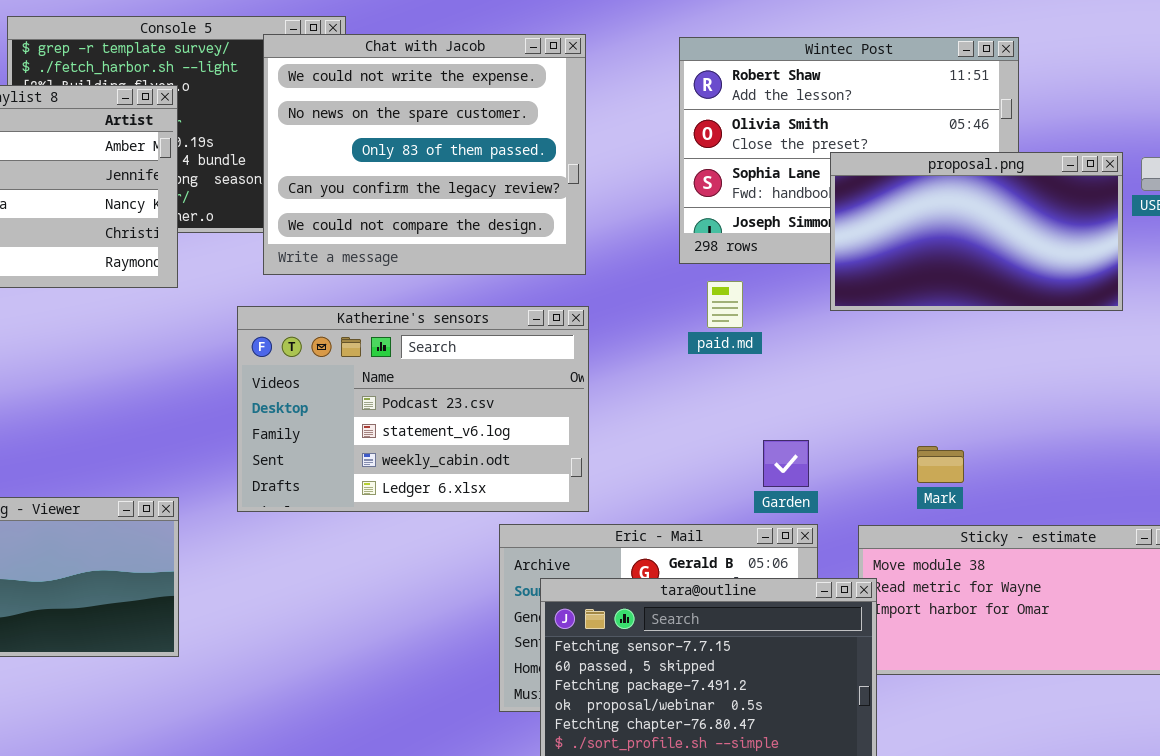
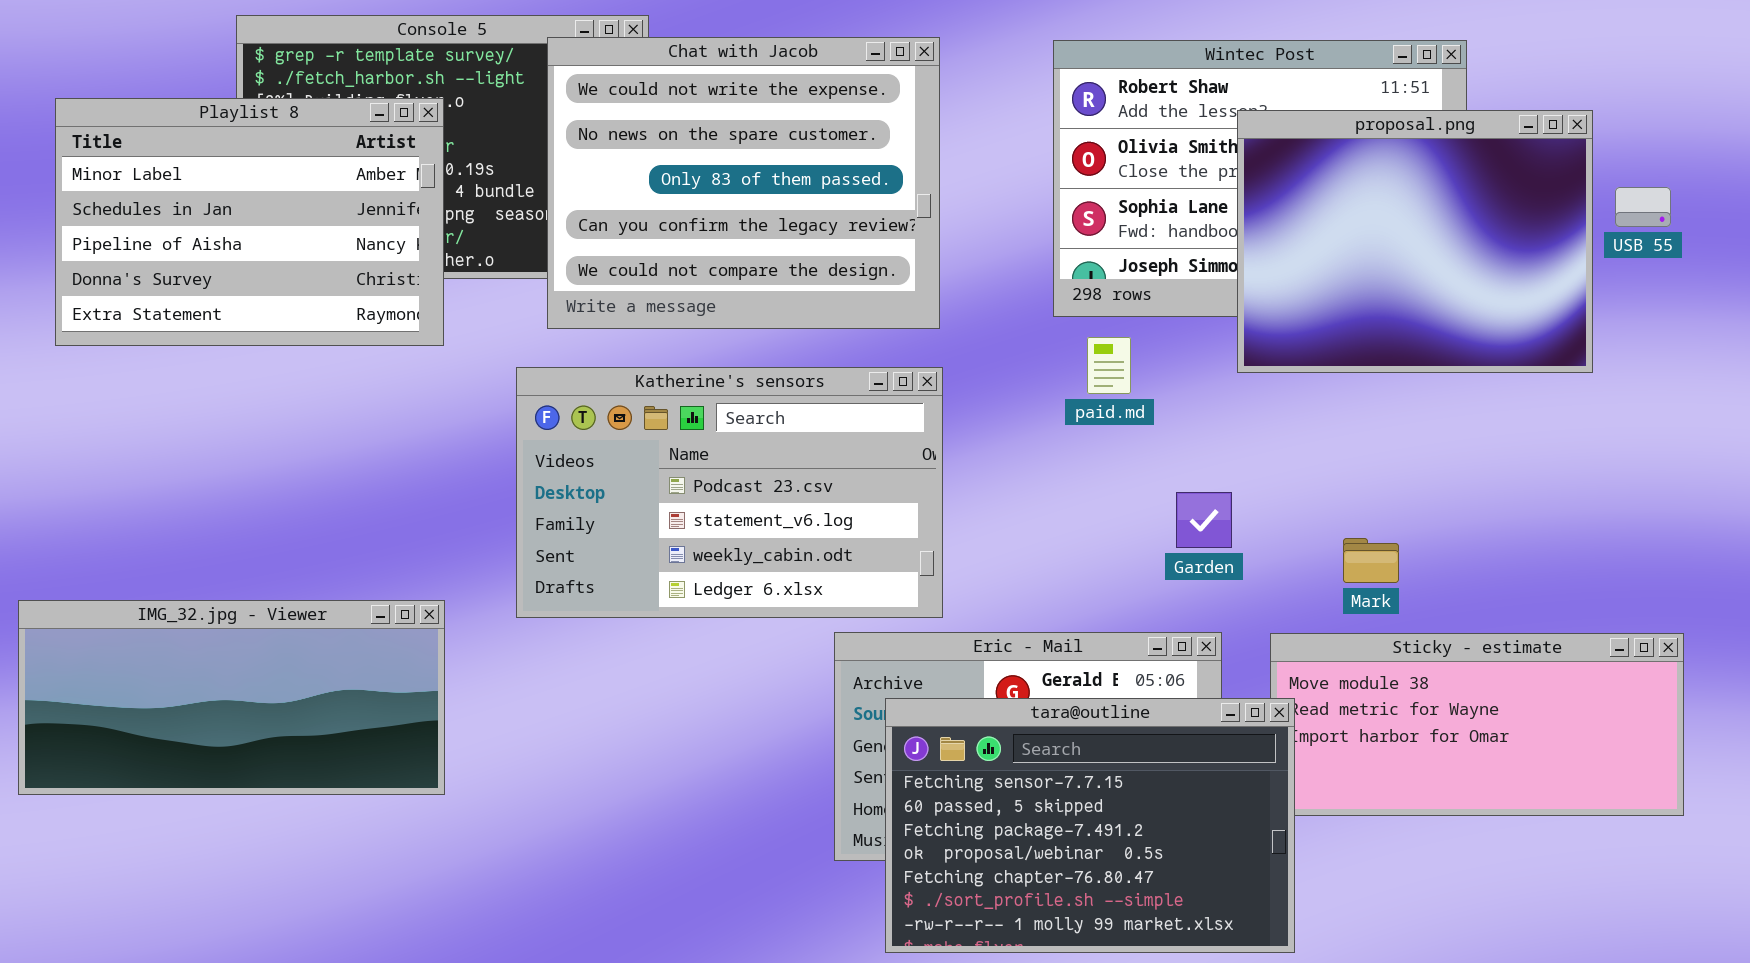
proposal.png: [830,152,1123,311] -> [1237,110,1593,373], resized
Garden: [763,440,809,487] -> [1176,492,1232,548], moved

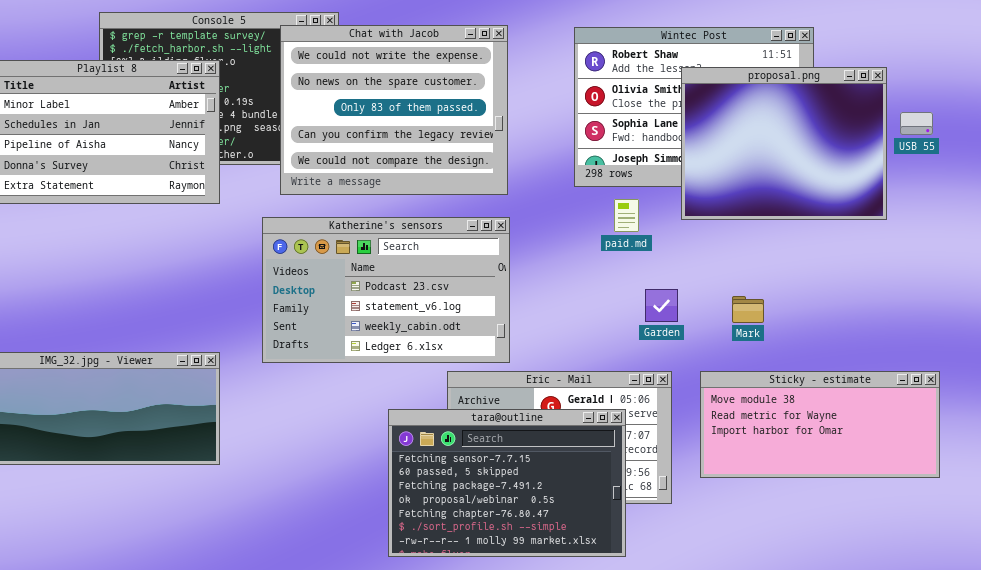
paid.md: [1087,337,1131,394] -> [614,199,639,232], moved
Mark: [1343,538,1399,583] -> [732,296,764,323], moved
tara@outline: [885,698,1295,953] -> [388,409,626,557], moved

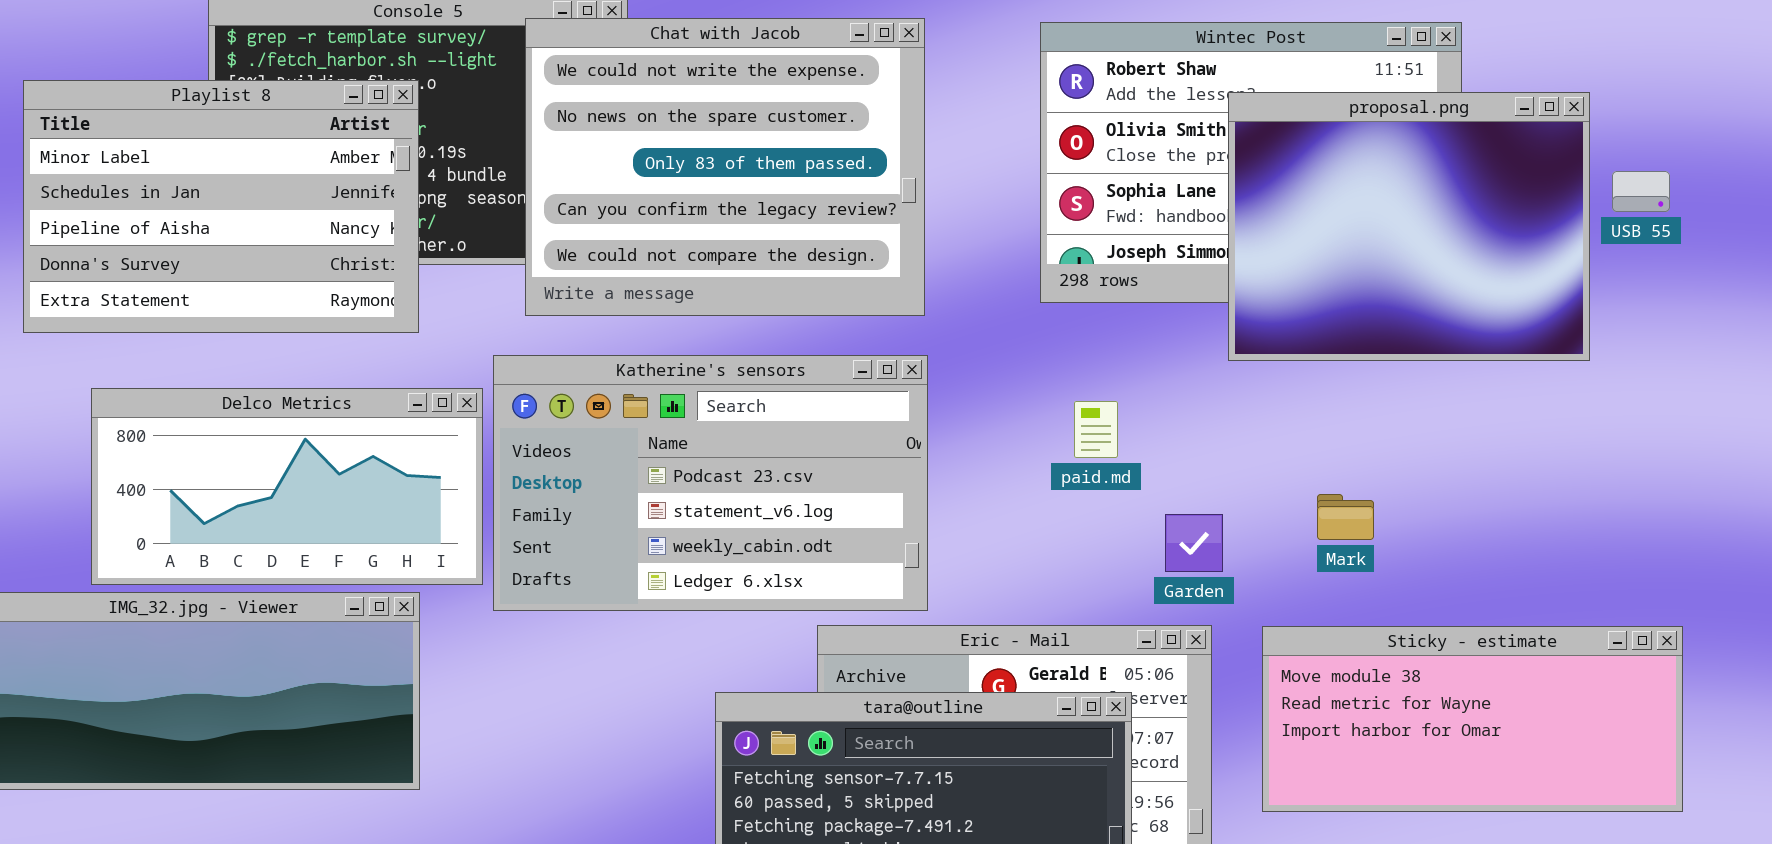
paid.md: [614,199,639,232] -> [1074,401,1118,458], moved
Delco Metrics: none -> [91,388,483,585], opened
Garden: [645,289,678,322] -> [1165,514,1223,572], moved

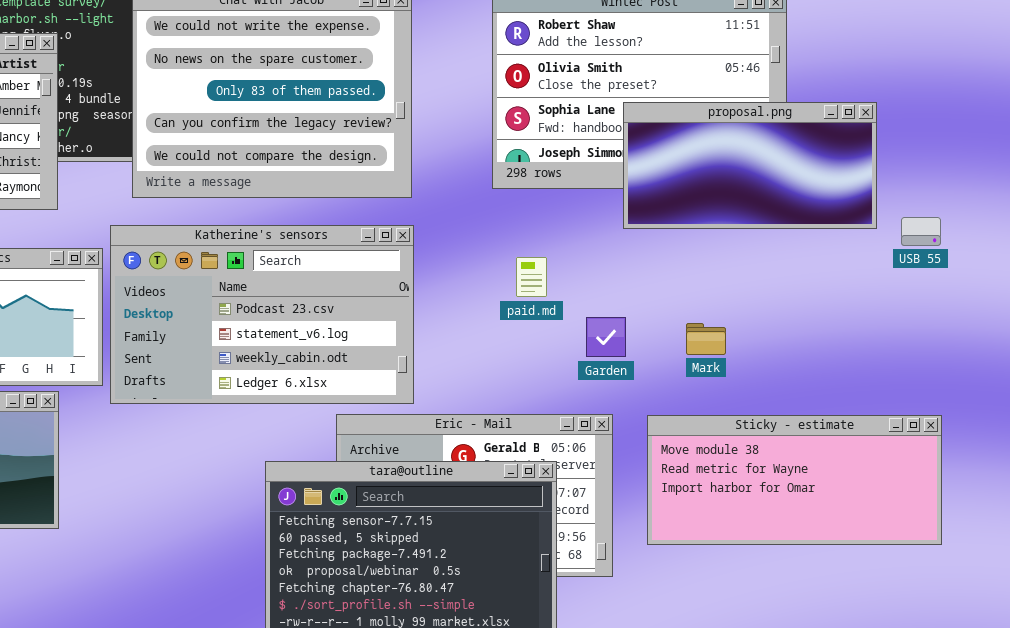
proposal.png: [1228,92,1590,361] -> [623,102,877,229], resized
USB 55: [1612,171,1670,212] -> [901,217,941,246], moved
Garden: [1165,514,1223,572] -> [586,317,626,357], moved

